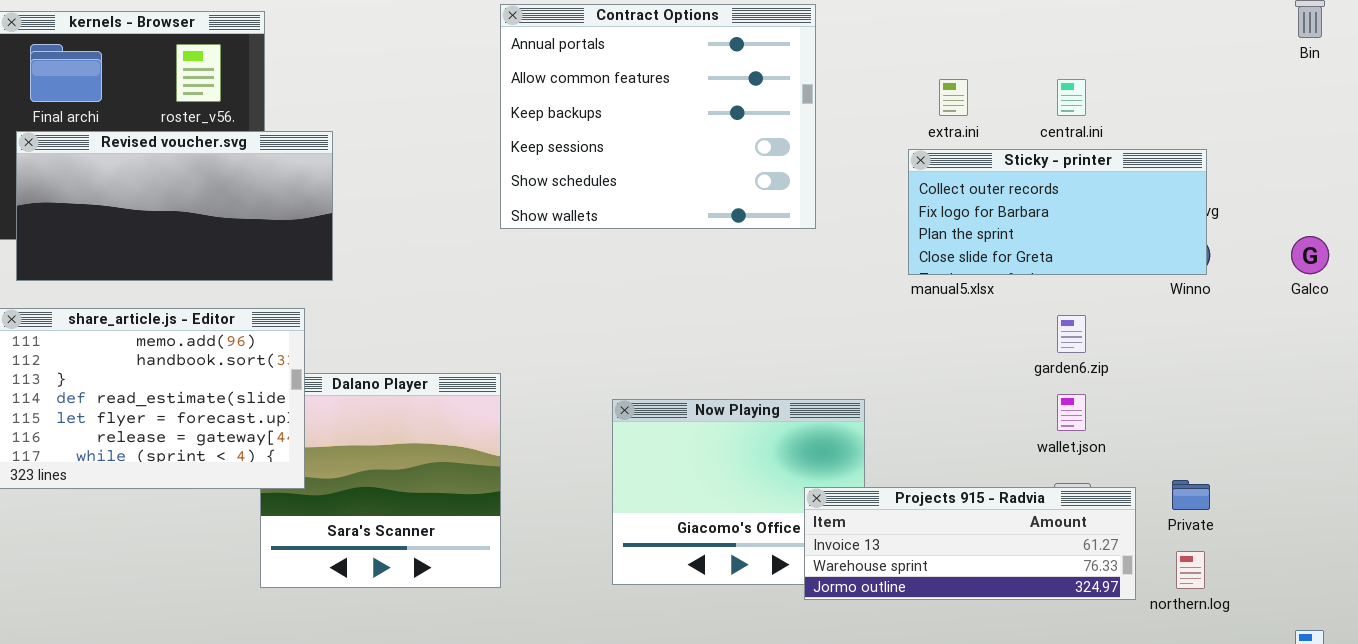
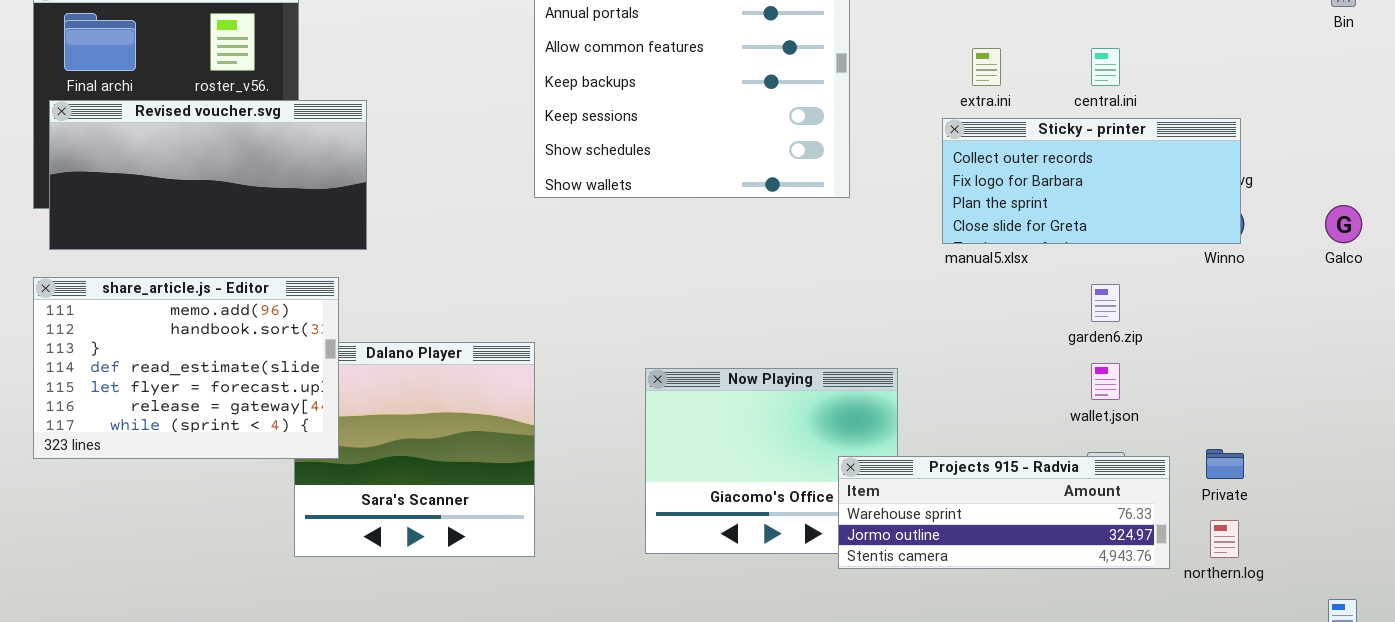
Projects 915 - Radvia: [804,487,1136,600] -> [838,456,1170,569], scrolled down 1 row

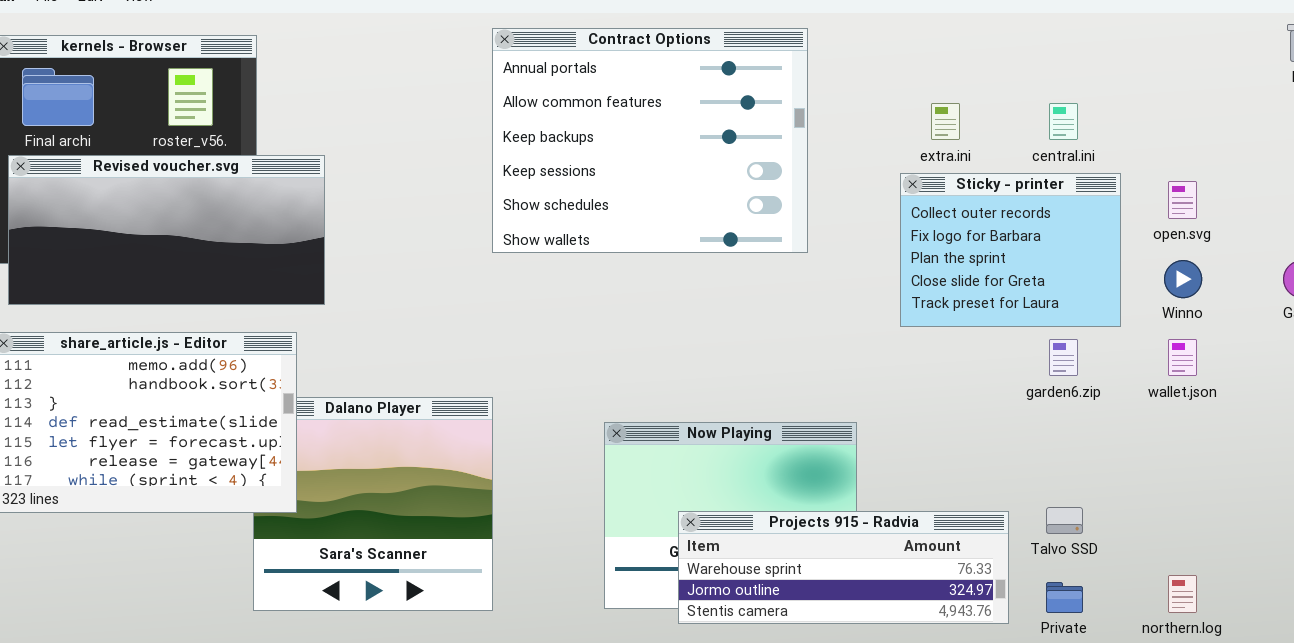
Sticky - printer: [942,118,1241,244] -> [900,173,1121,327], resized
wallet.json: [1091,363,1120,400] -> [1168,339,1197,376], moved
Private: [1206,449,1244,479] -> [1046,582,1083,613], moved
Projects 915 - Radvia: [838,456,1170,569] -> [678,511,1009,624], moved

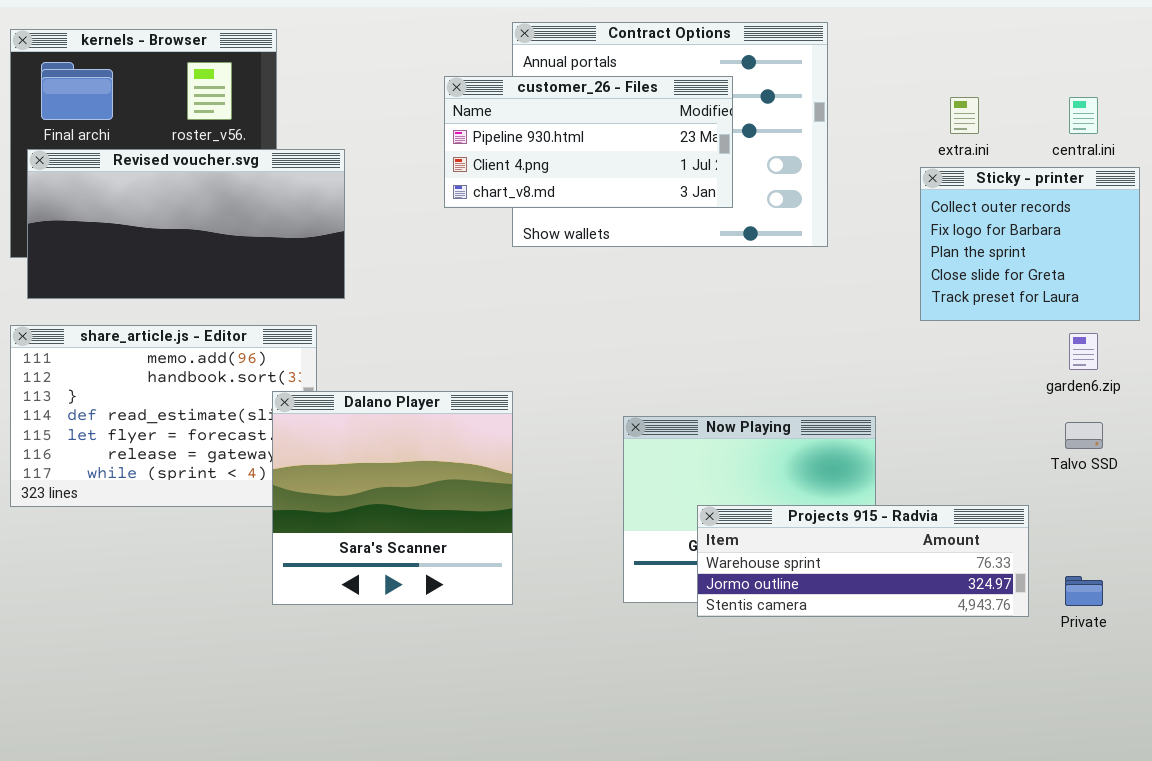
customer_26 - Files: none -> [444,76,733,208], opened
Dalano Player: [253,397,493,611] -> [272,391,513,605], raised
Talvo SSD: [1046,507,1083,534] -> [1065,422,1103,449], moved

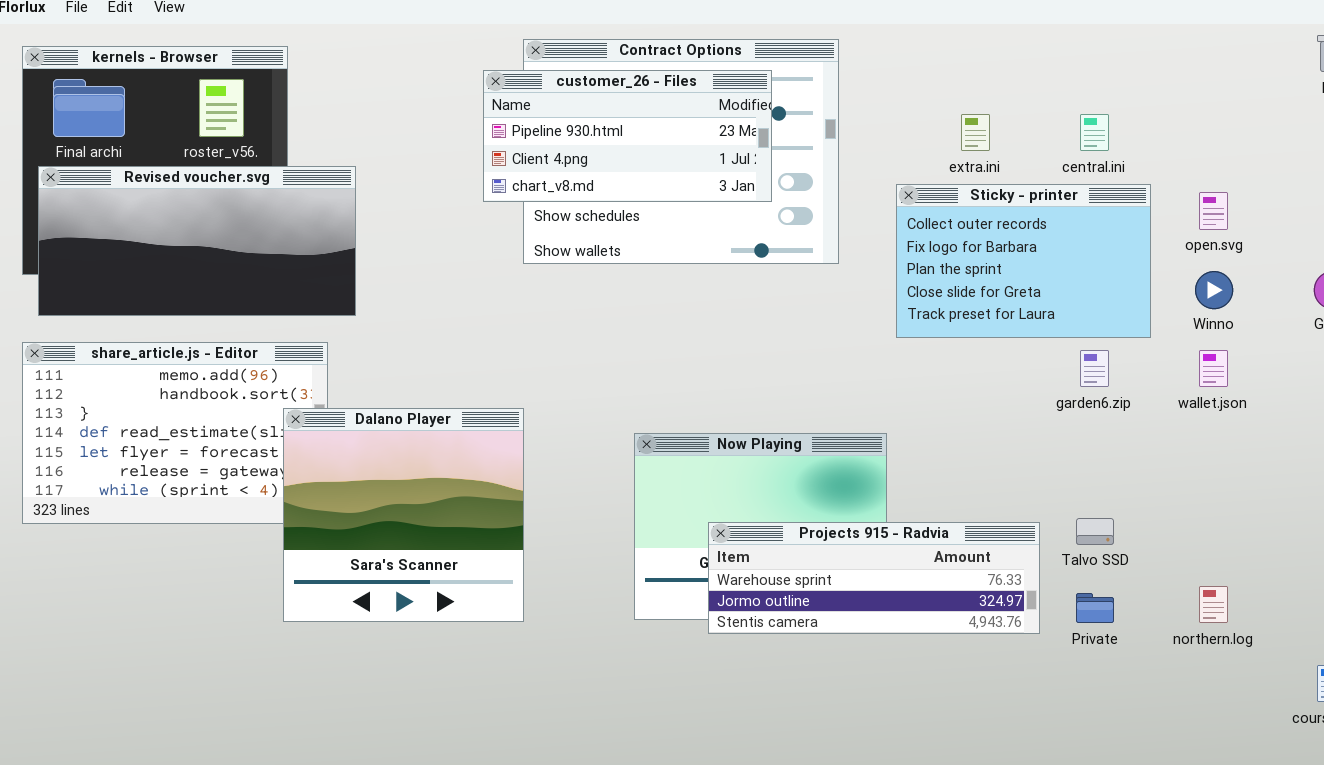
customer_26 - Files: [444,76,733,208] -> [483,70,772,202], moved
Sticky - printer: [920,167,1140,321] -> [896,184,1151,338], resized
Talvo SSD: [1065,422,1103,449] -> [1076,518,1114,545], moved

